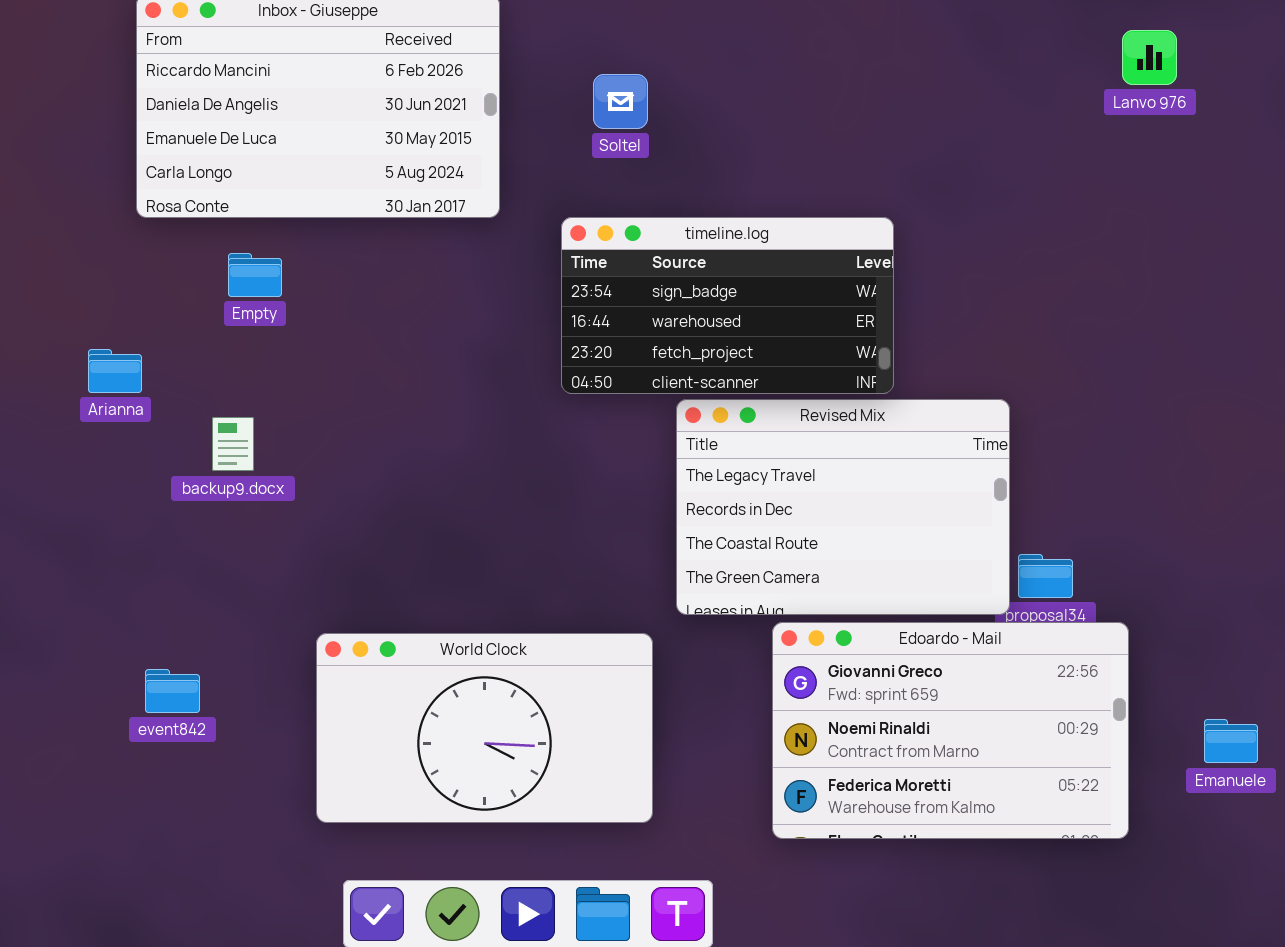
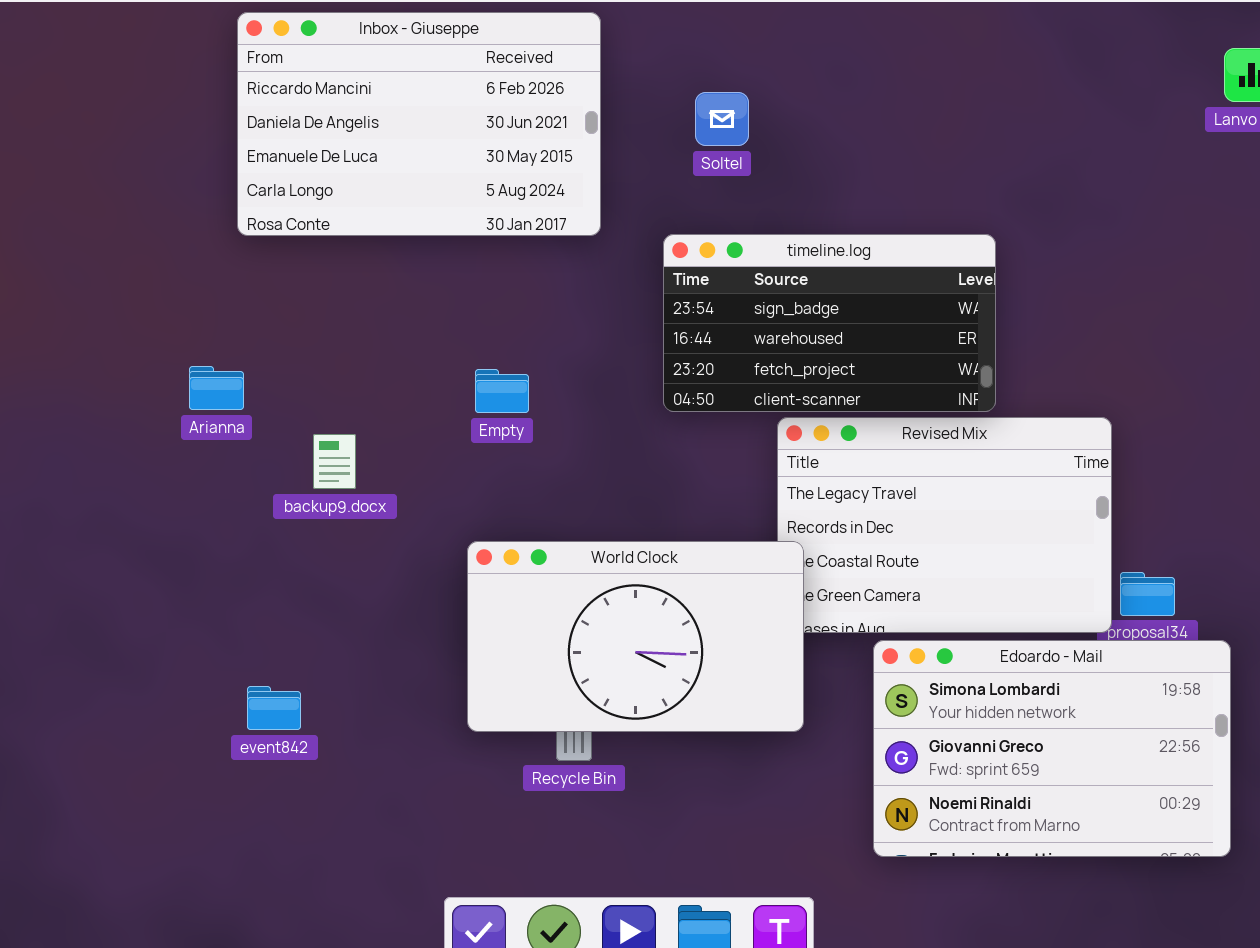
Empty: [228,253,282,297] -> [475,369,529,413], moved
Edoardo - Mail: [772,622,1129,839] -> [873,640,1231,857], scrolled up 1 row
World Clock: [316,633,653,823] -> [467,541,804,732], moved

